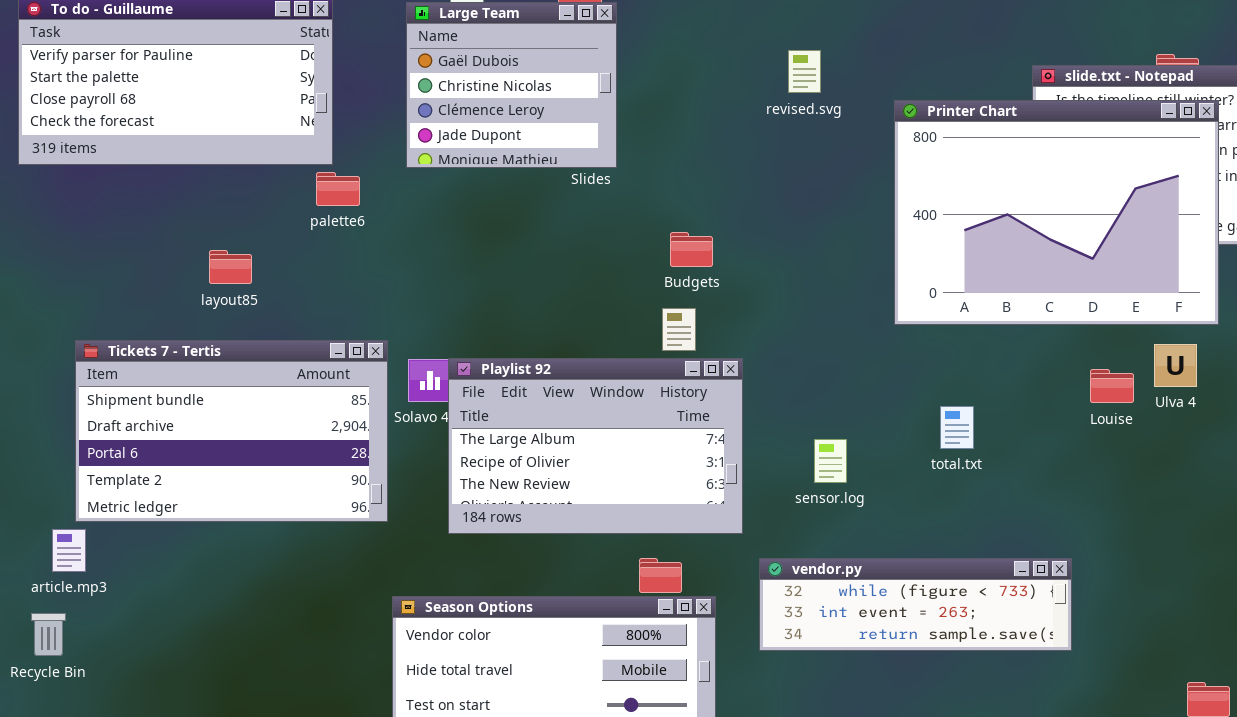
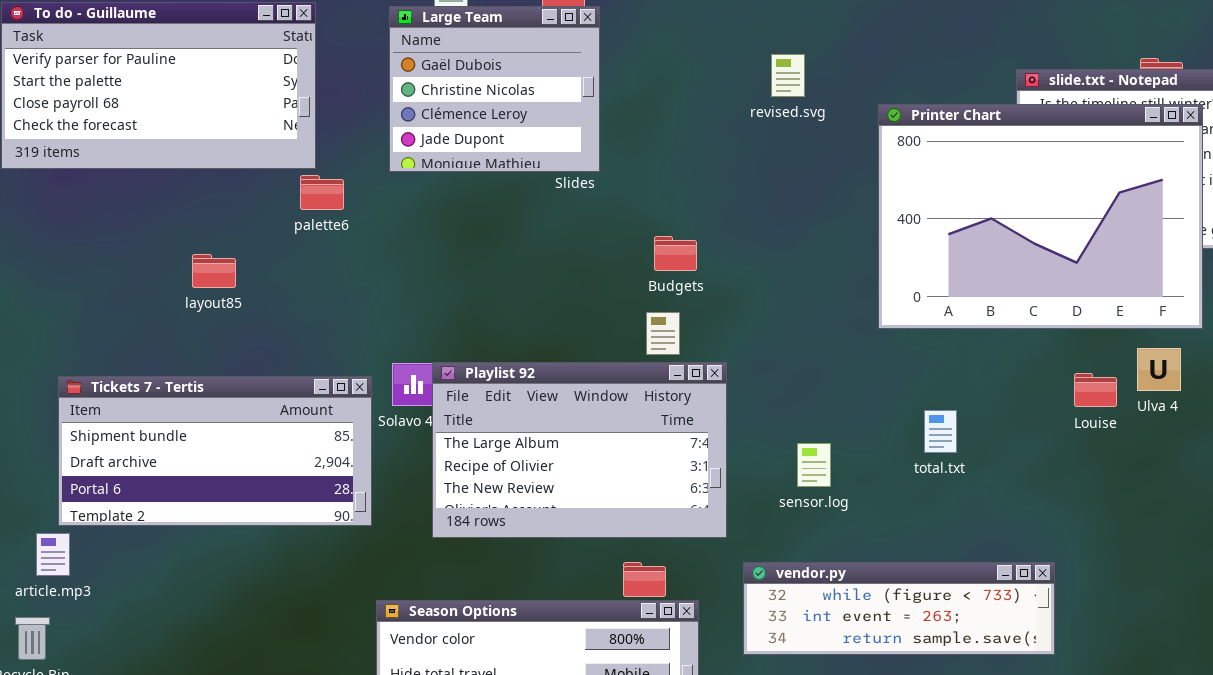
Tickets 7 - Tertis: [75,340,388,522] -> [58,376,372,526], resized

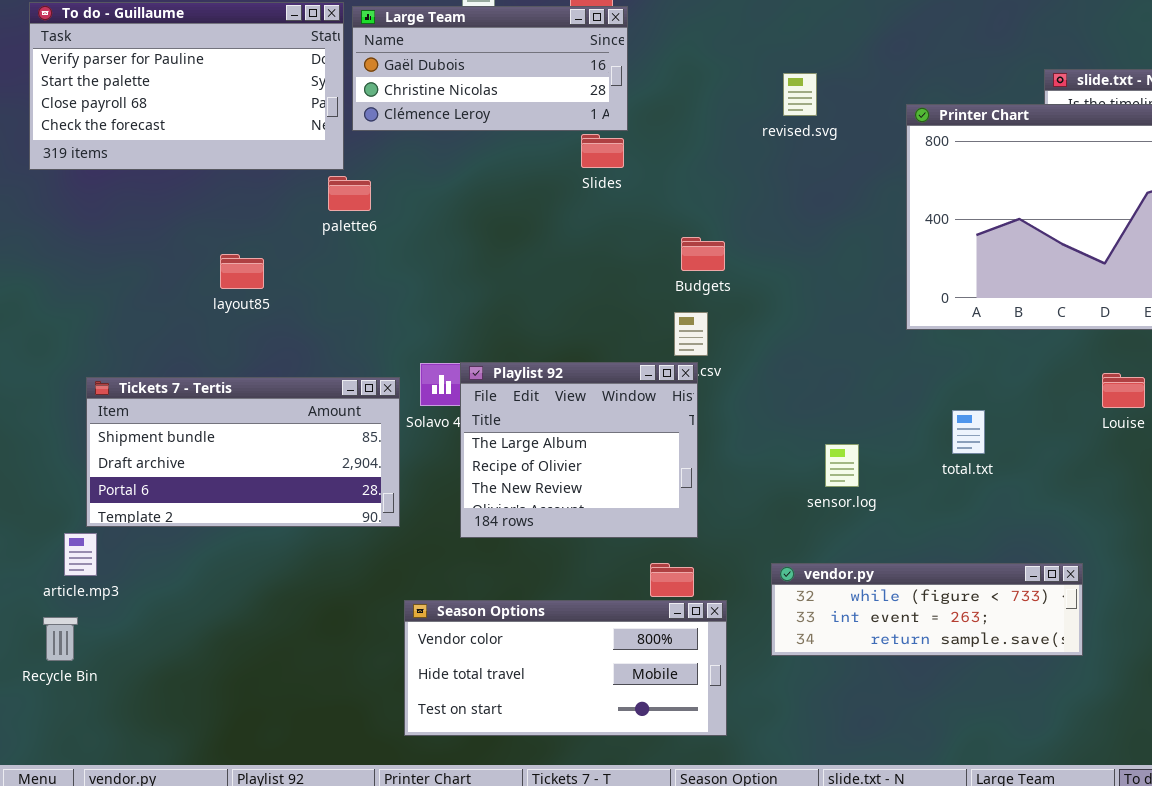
Large Team: [389,6,600,172] -> [352,6,628,131], resized
revised.svg: [771,54,805,97] -> [783,73,817,116], moved
Playlist 92: [432,362,727,538] -> [460,362,698,538], resized

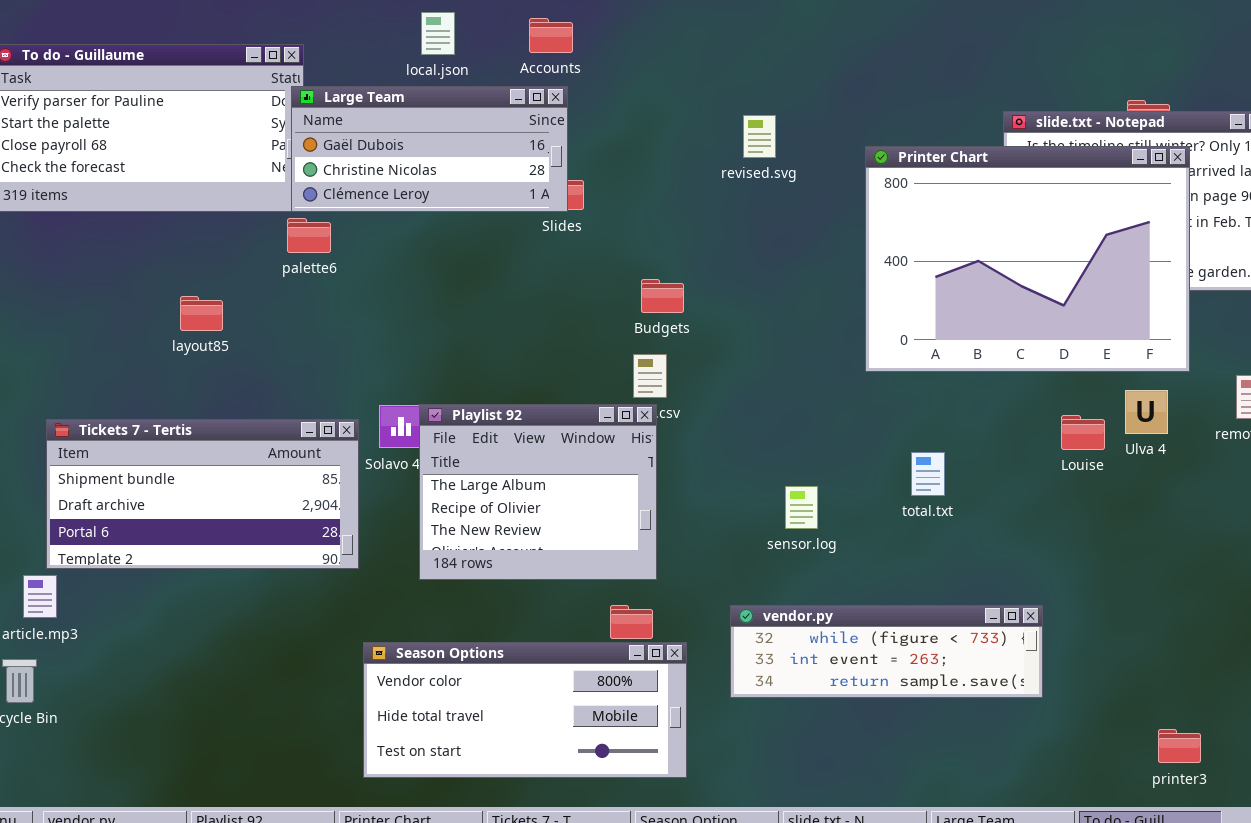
Large Team: [352,6,628,131] -> [291,86,568,212], moved

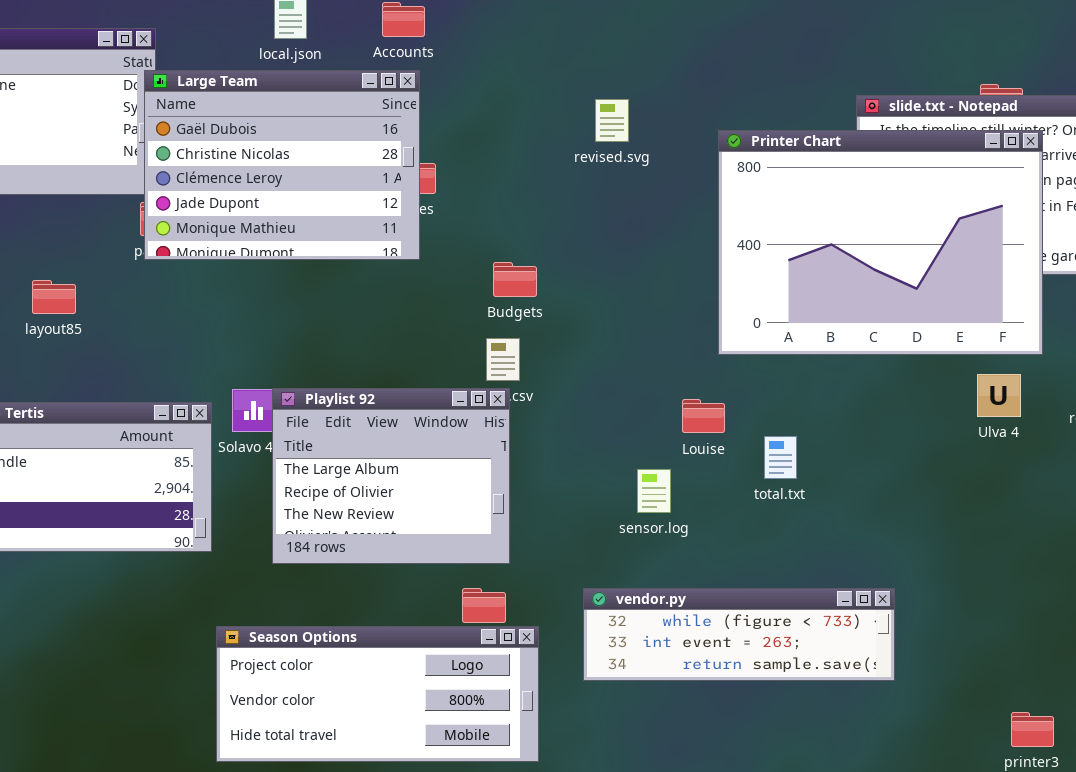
Large Team: [291,86,568,212] -> [144,70,420,260], resized
Louise: [1061,415,1105,450] -> [682,399,725,433], moved
Season Options: [363,642,687,778] -> [216,626,539,762], scrolled up 1 row

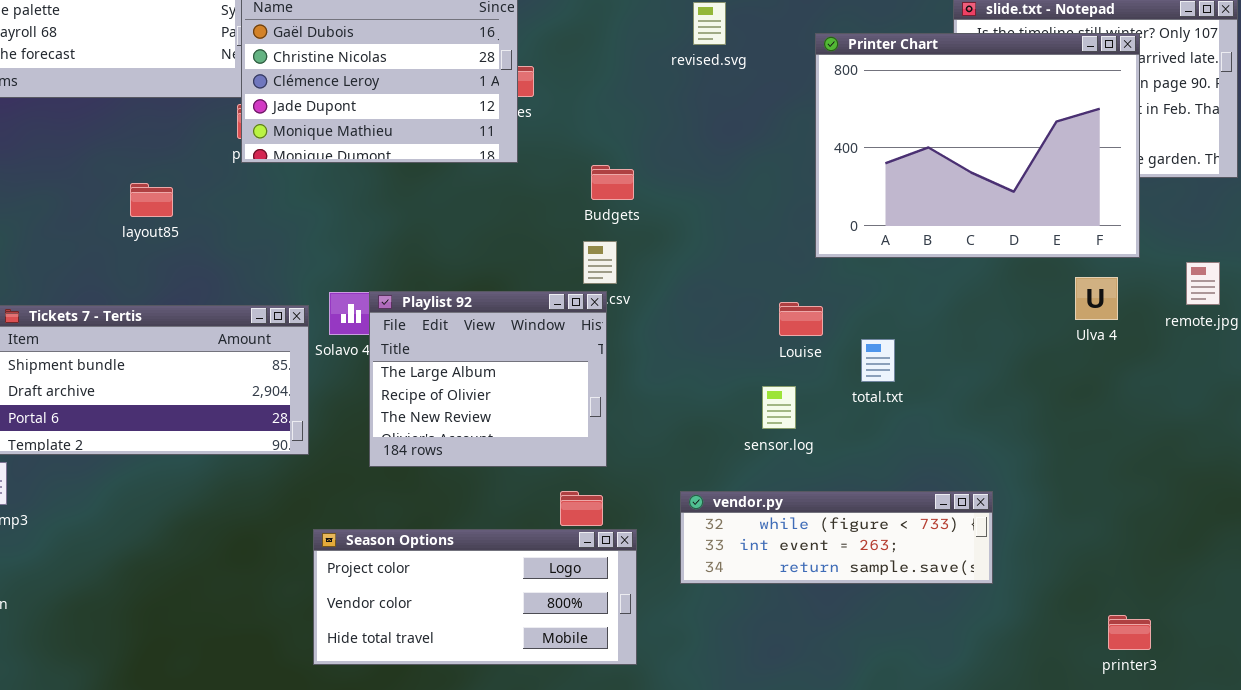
sensor.log: [637,469,671,513] -> [762,386,796,429], moved

